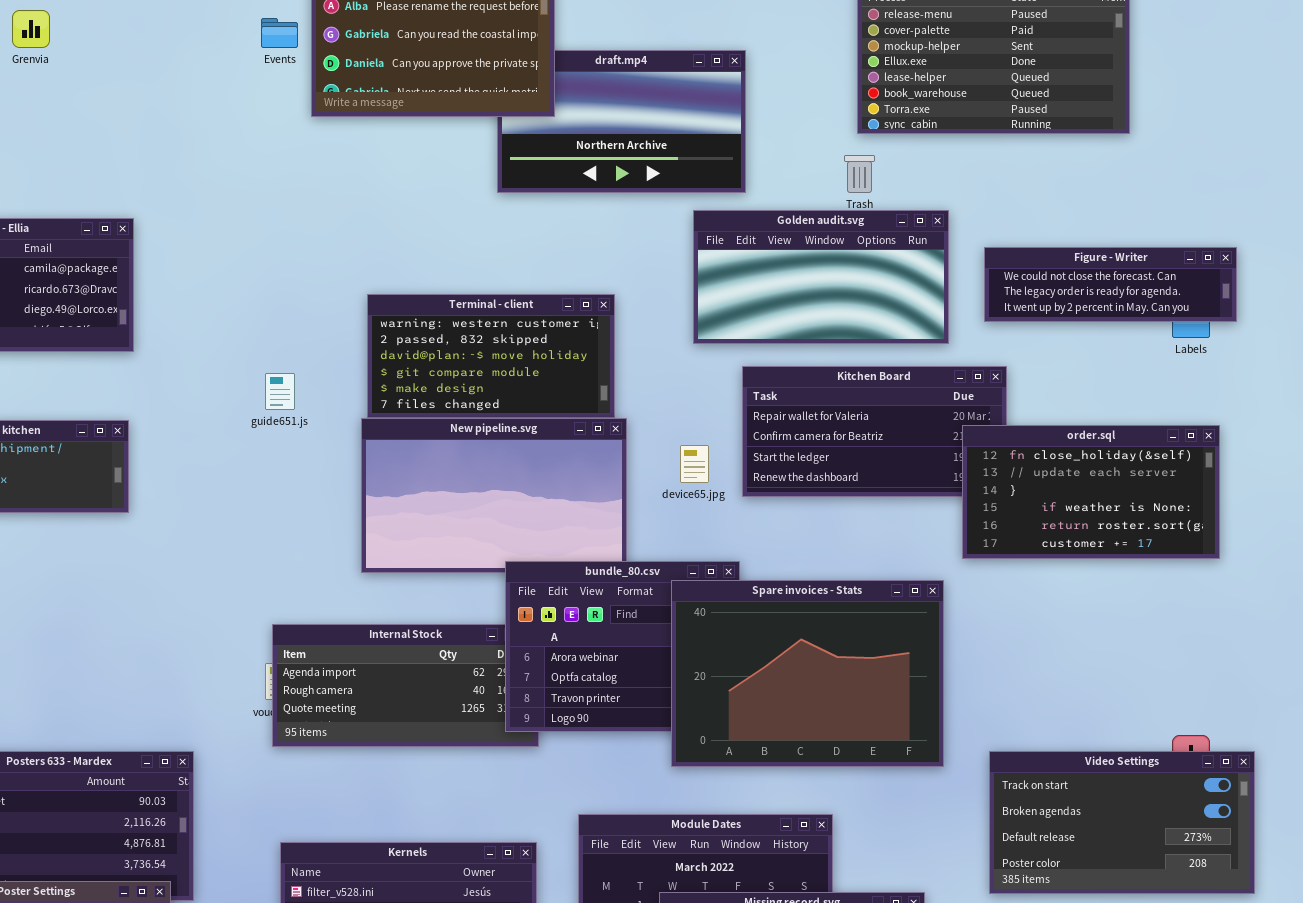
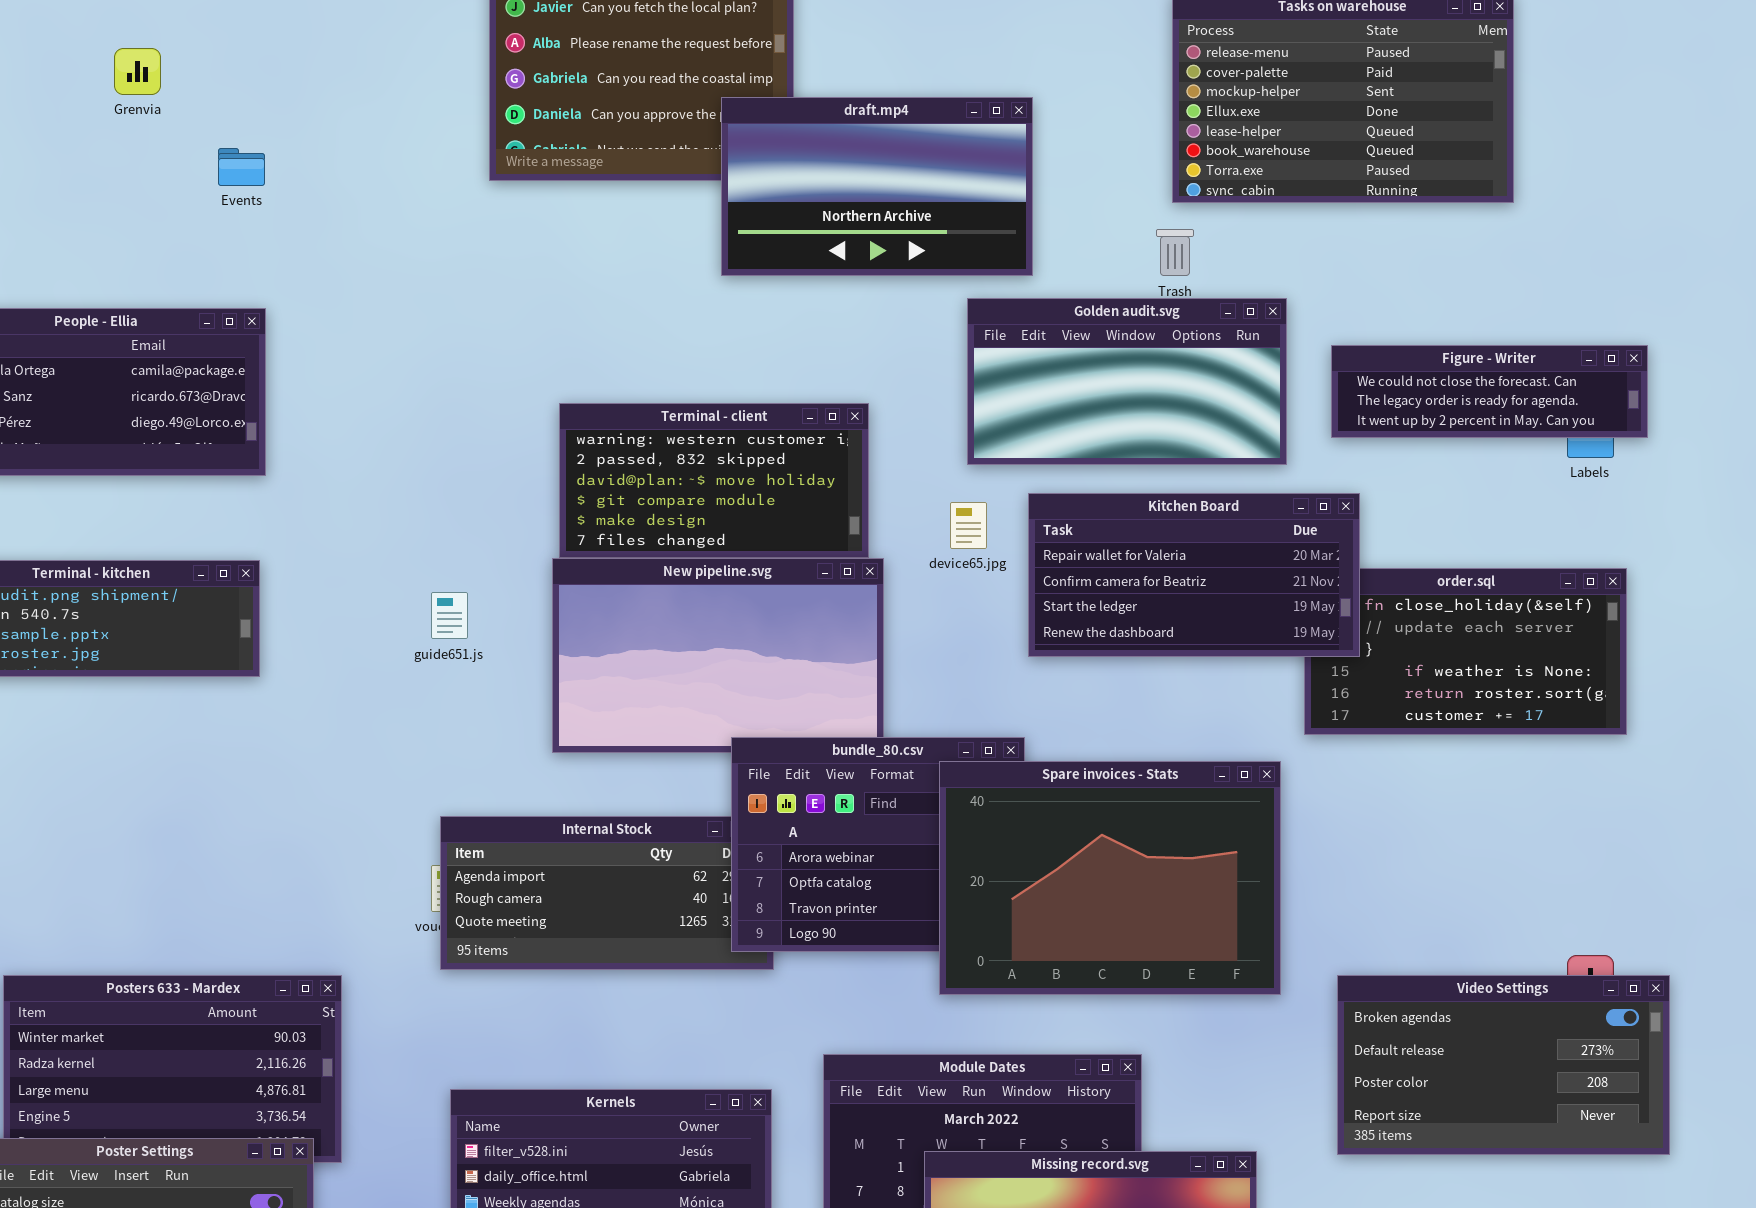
Events: [261,18,298,48] -> [218,148,265,186], moved
draft.mp4: [497,50,746,193] -> [721,97,1033,276], raised
Kitchen Board: [742,366,1007,497] -> [1028,493,1360,657], raised
guide651.js: [265,373,295,410] -> [431,592,468,639], moved
device65.jpg: [680,445,709,483] -> [950,502,987,549], moved
Video Settings: [989,751,1255,894] -> [1337,975,1670,1155], scrolled down 1 row

